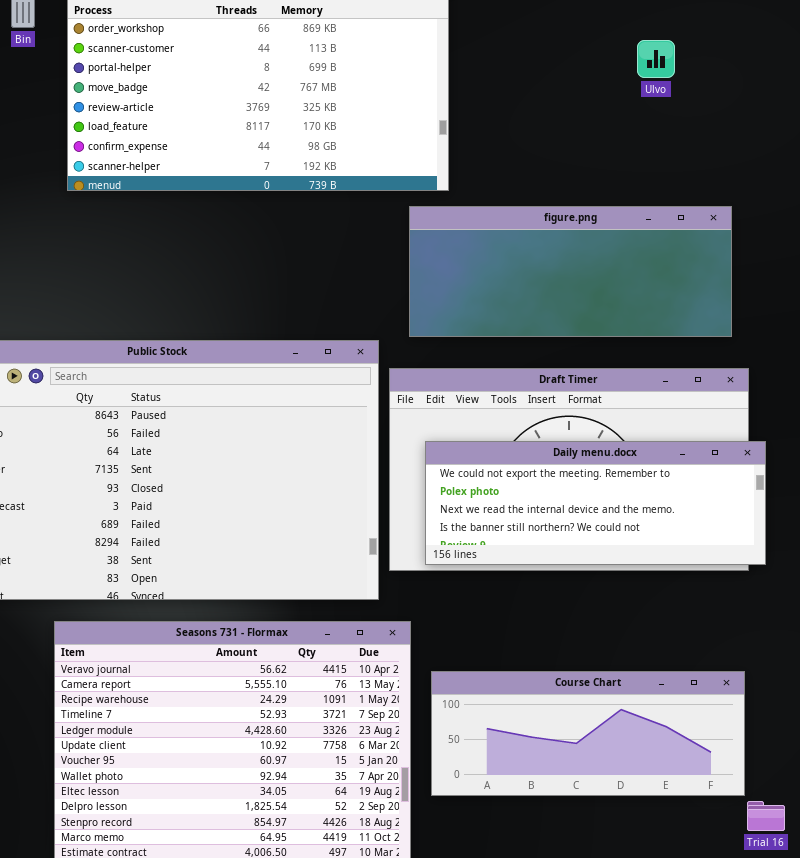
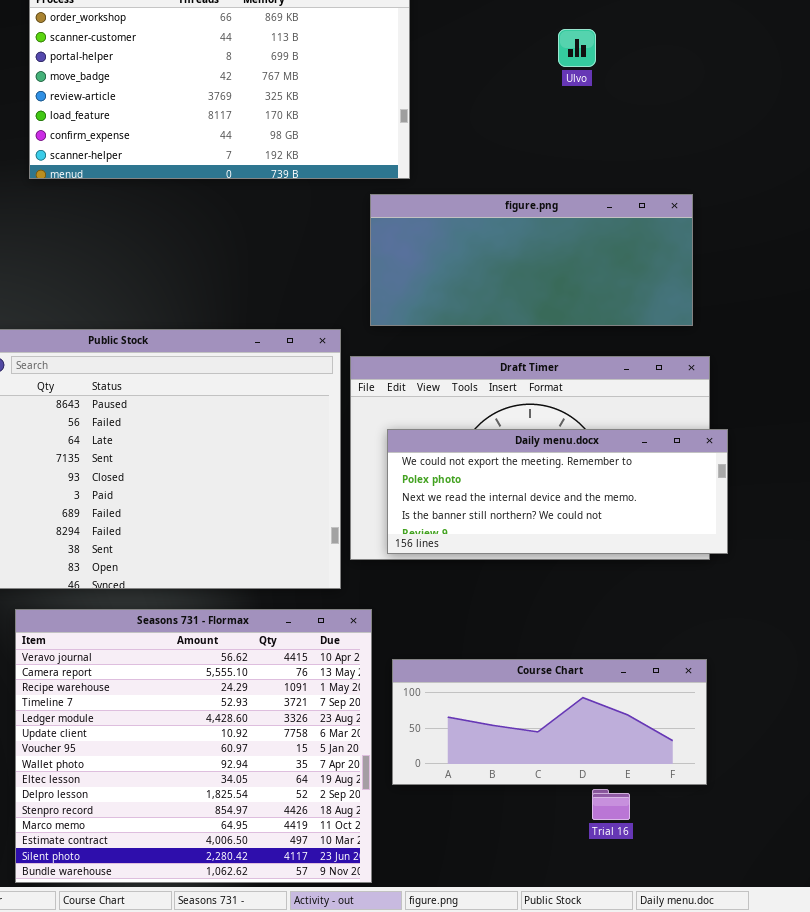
Ulvo: [637,40,675,78] -> [558,29,596,67], moved
Trial 16: [747,801,785,831] -> [592,789,630,820], moved

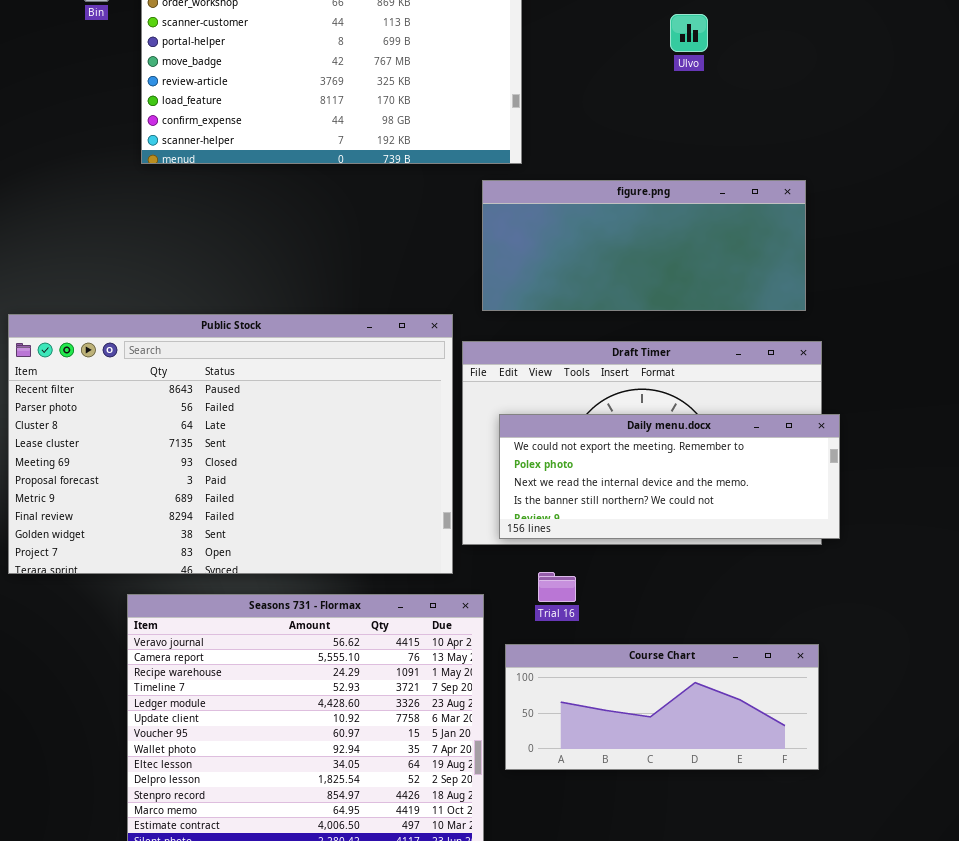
Trial 16: [592,789,630,820] -> [538,572,576,602], moved

